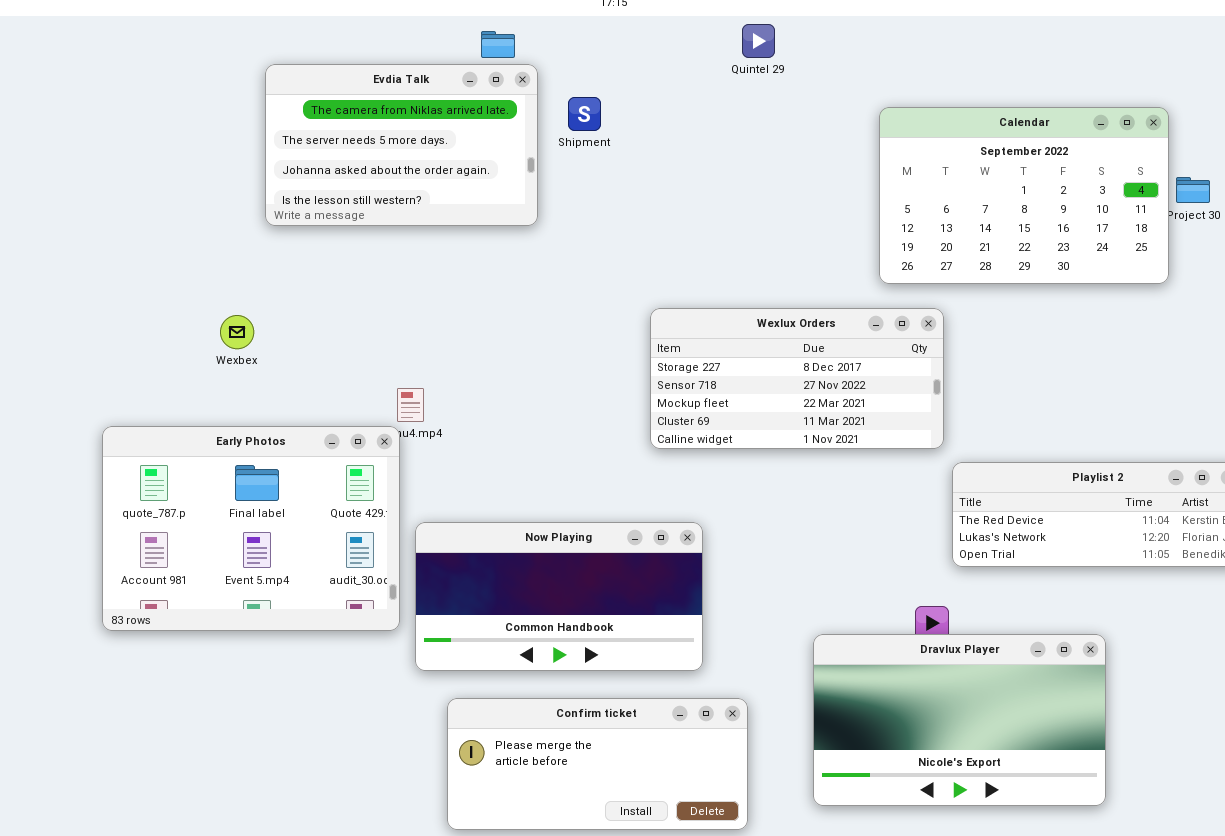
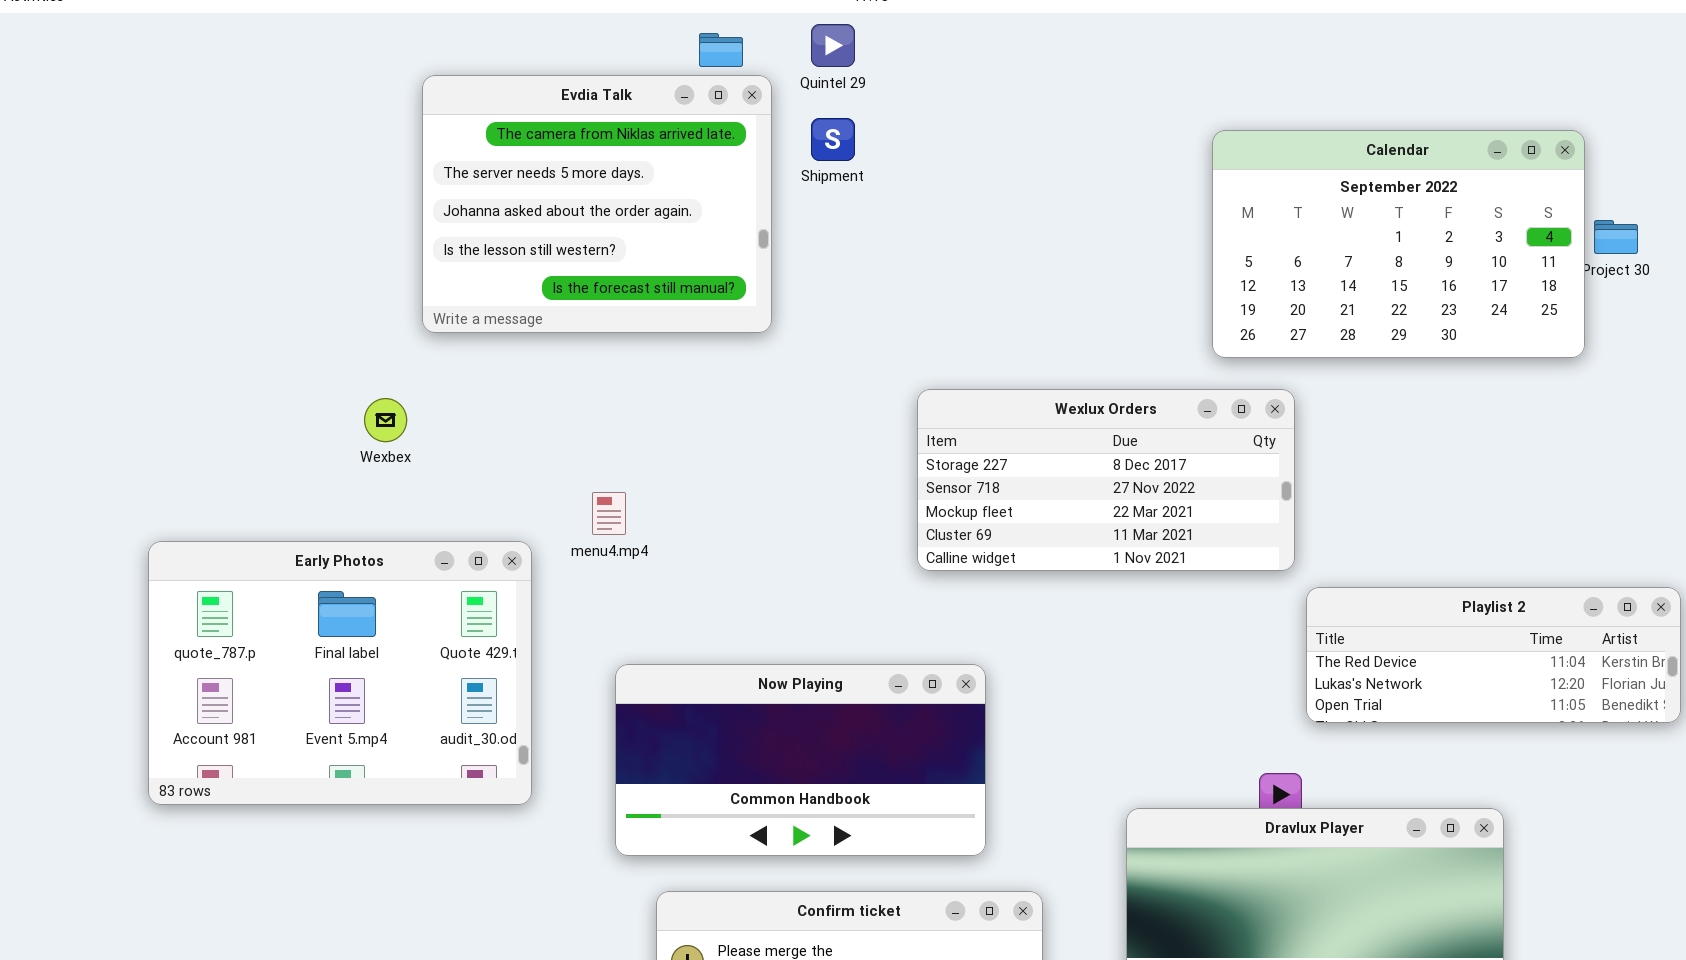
Quintel 29: [742,24,775,58] -> [811,24,855,67], moved
Evdia Talk: [265,64,538,226] -> [422,75,772,333], resized
Early Photos: [102,426,400,631] -> [148,541,532,805], moved

